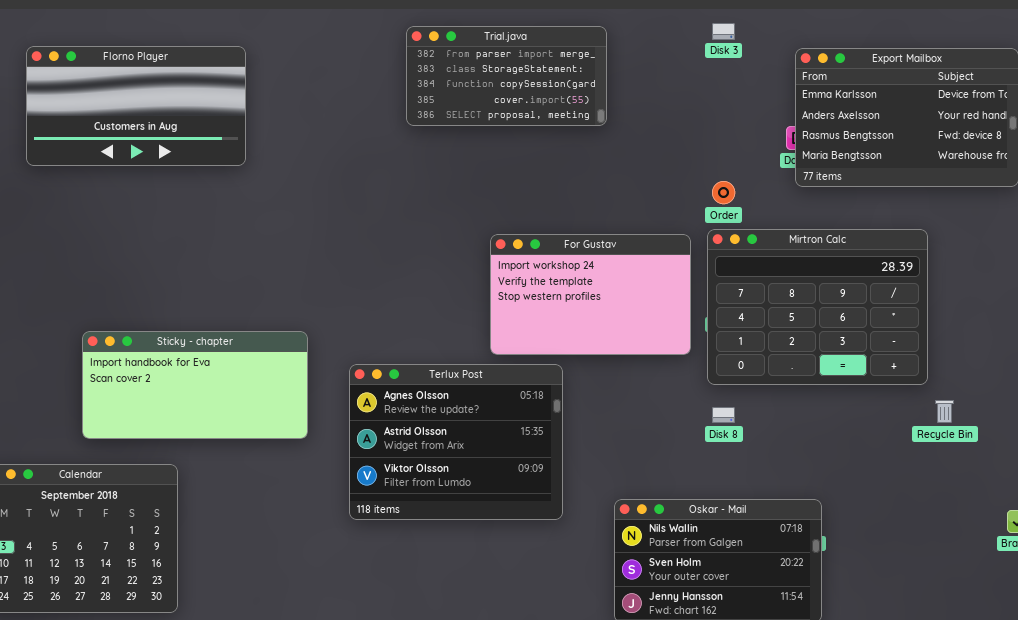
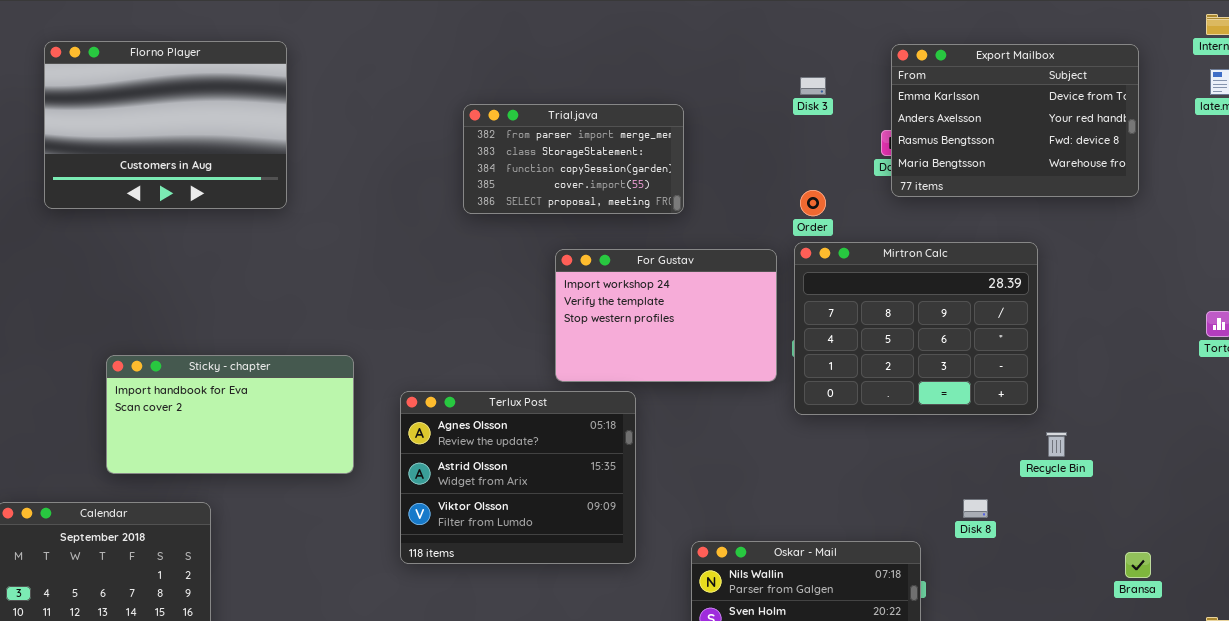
Disk 3: [712,23,735,40] -> [800,77,826,95], moved
Trial.java: [406,26,607,126] -> [463,104,684,214], moved
Florno Player: [26,46,246,166] -> [44,41,287,209], resized
Disk 8: [712,407,735,423] -> [963,499,988,518], moved

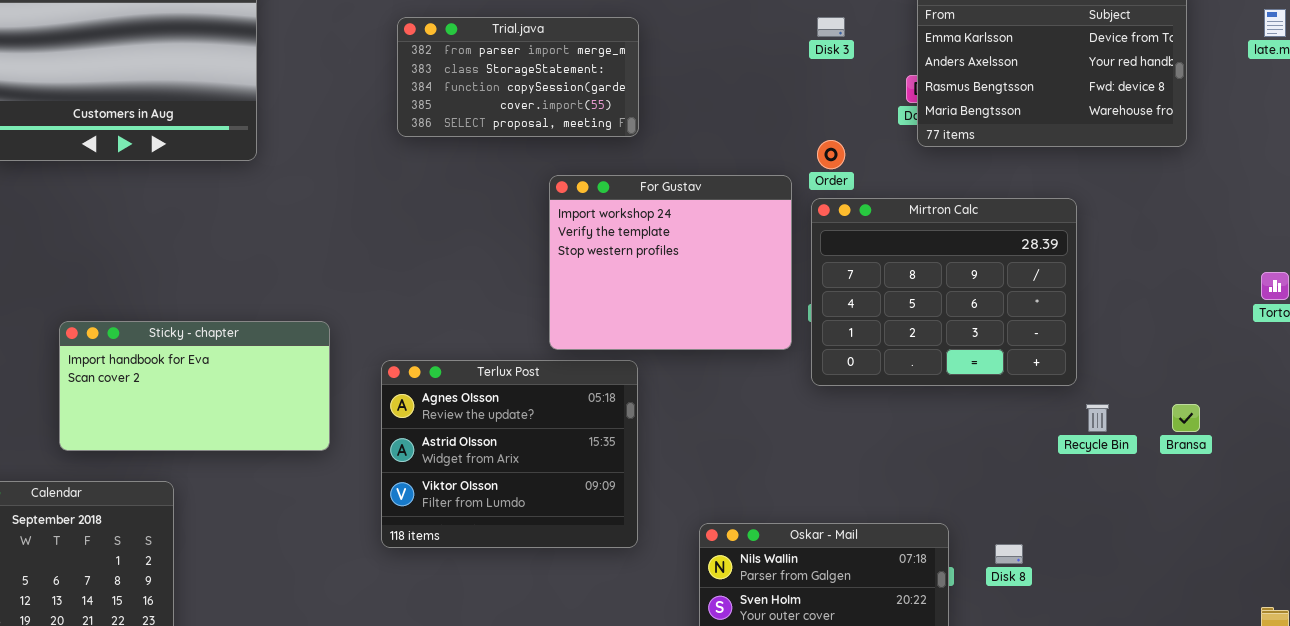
Trial.java: [463,104,684,214] -> [397,17,639,137], moved
For Gustav: [555,249,777,382] -> [549,175,792,350], resized
Disk 8: [963,499,988,518] -> [995,544,1023,564], moved
Bransa: [1125,552,1151,578] -> [1172,404,1200,432], moved

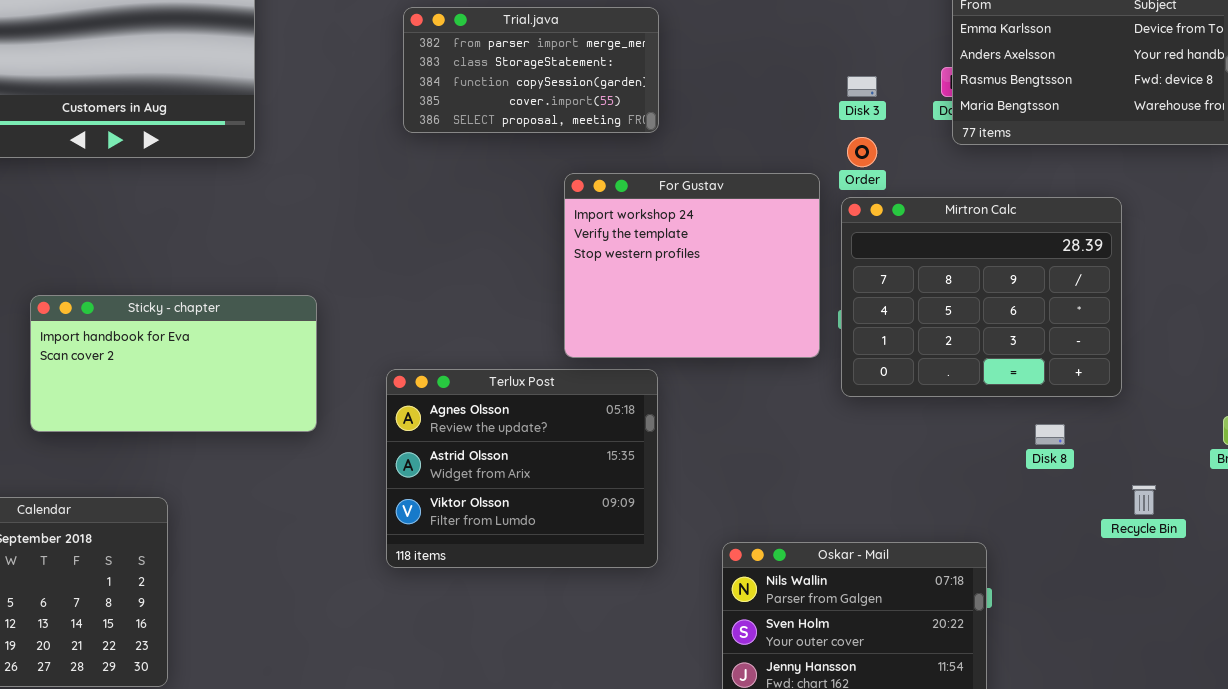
Disk 3: [817,17,845,37] -> [847,76,877,97], moved
Sticky - chapter: [59,321,330,451] -> [30,295,317,432], moved
Recycle Bin: [1086,404,1109,432] -> [1132,485,1156,515], moved
Disk 8: [995,544,1023,564] -> [1035,424,1065,445], moved

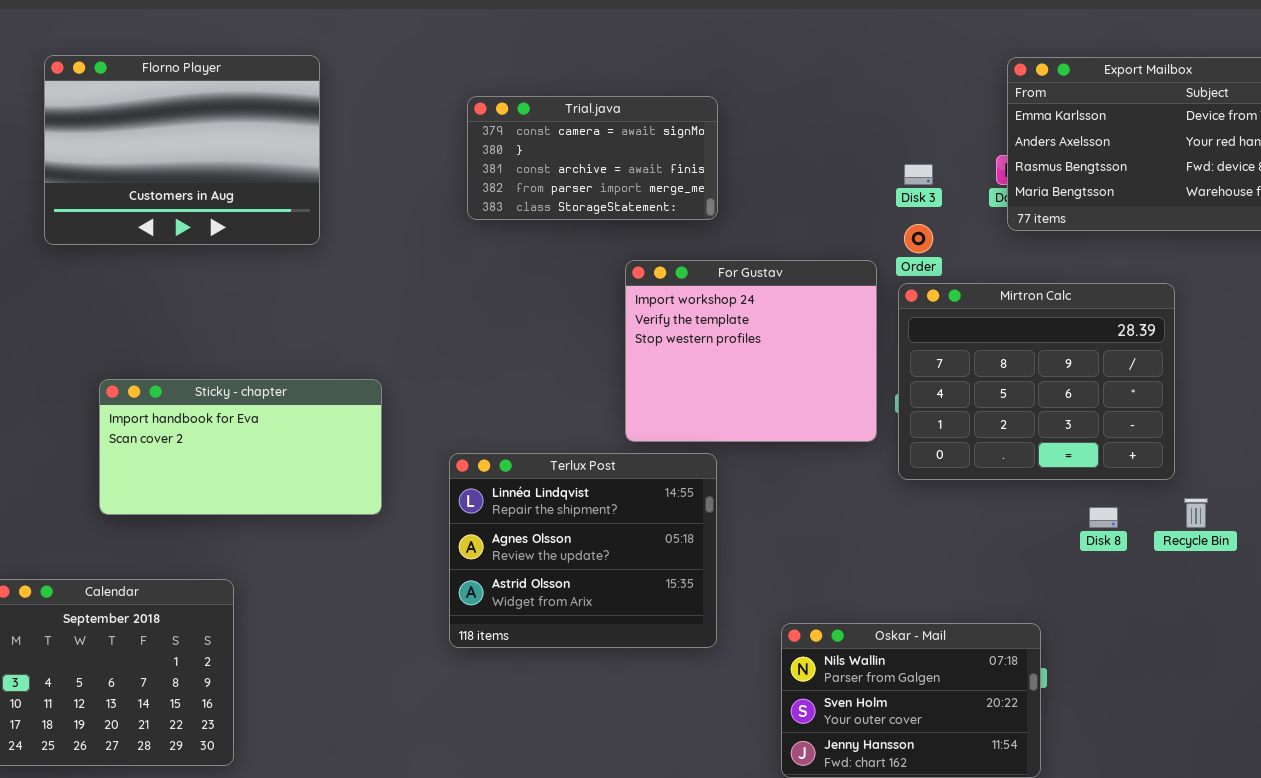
Trial.java: [403,7,659,133] -> [467,96,718,220], scrolled up 3 rows
Terlux Post: [386,369,658,568] -> [449,453,717,648], scrolled up 1 row
Recycle Bin: [1132,485,1156,515] -> [1184,498,1208,528], moved

